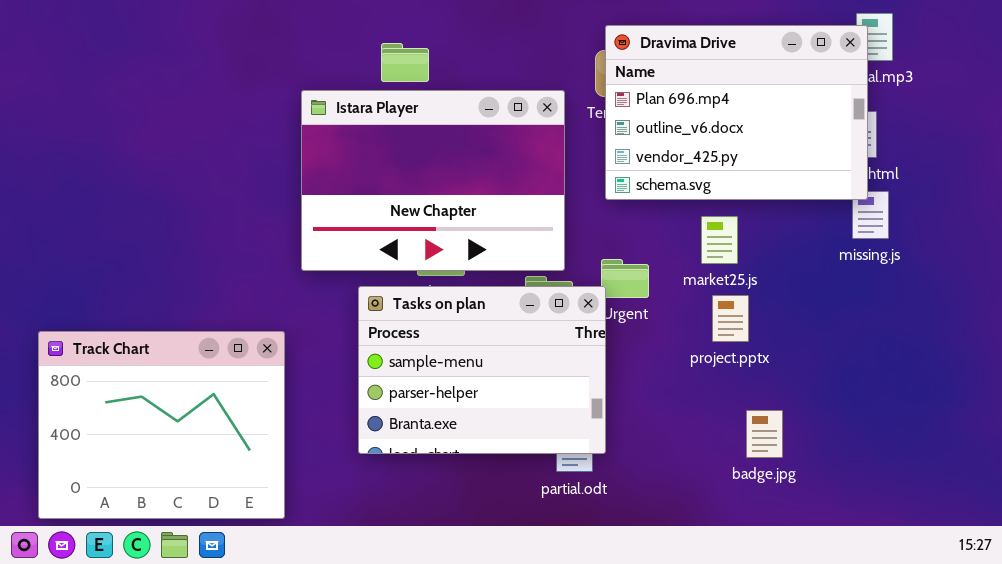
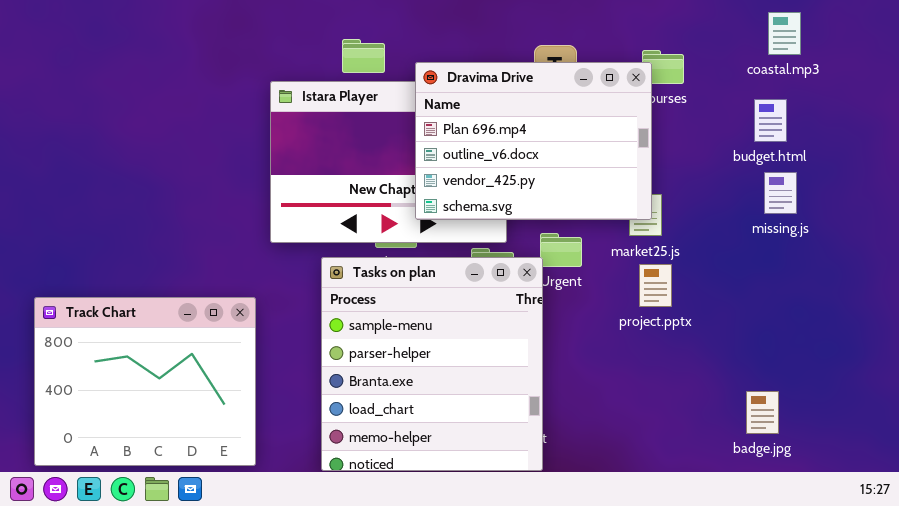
Dravima Drive: [605,25,868,200] -> [415,62,652,220], moved
Tasks on plan: [358,286,606,454] -> [321,257,543,471], resized
badge.jpg: [746,410,783,458] -> [746,391,779,434], moved

